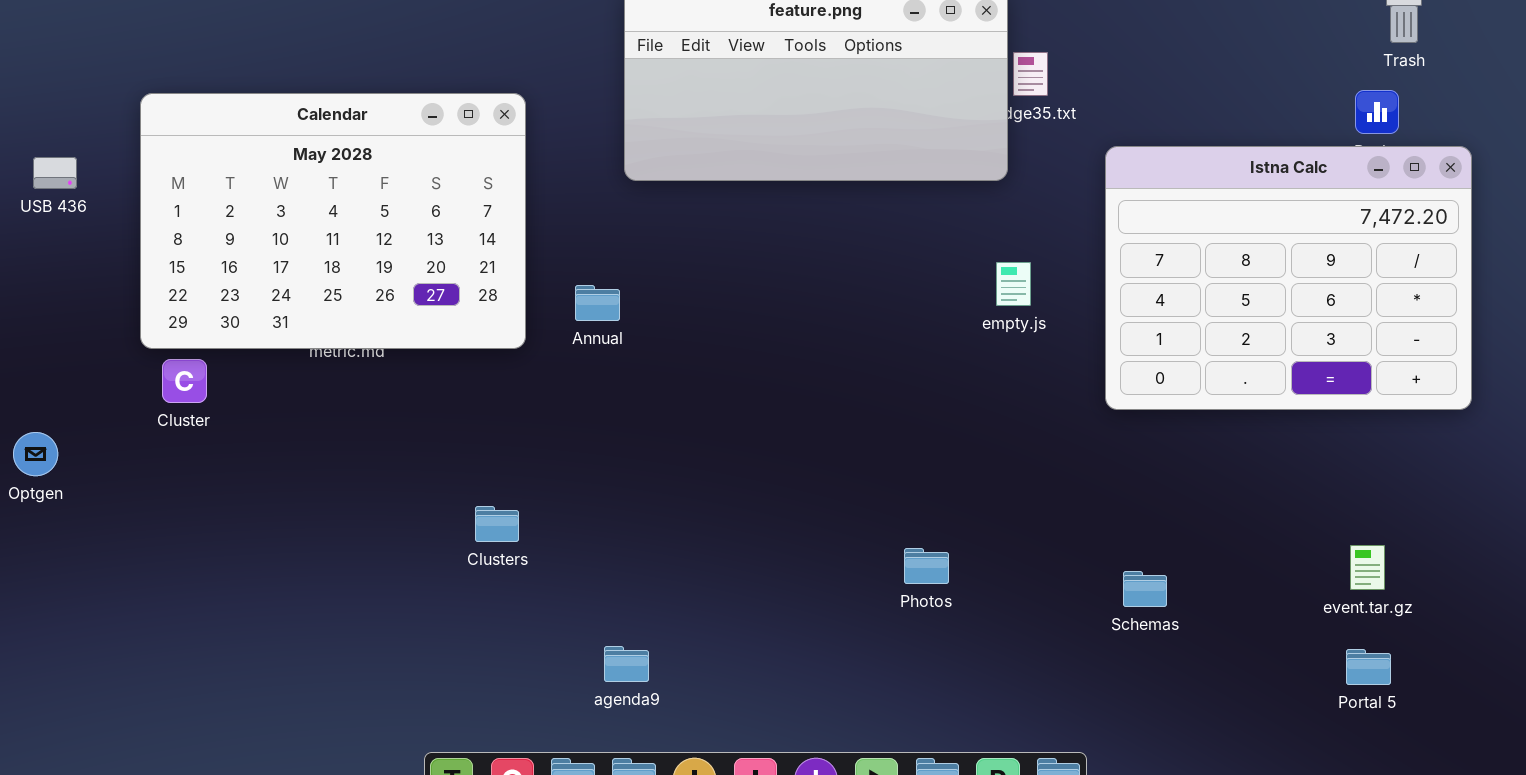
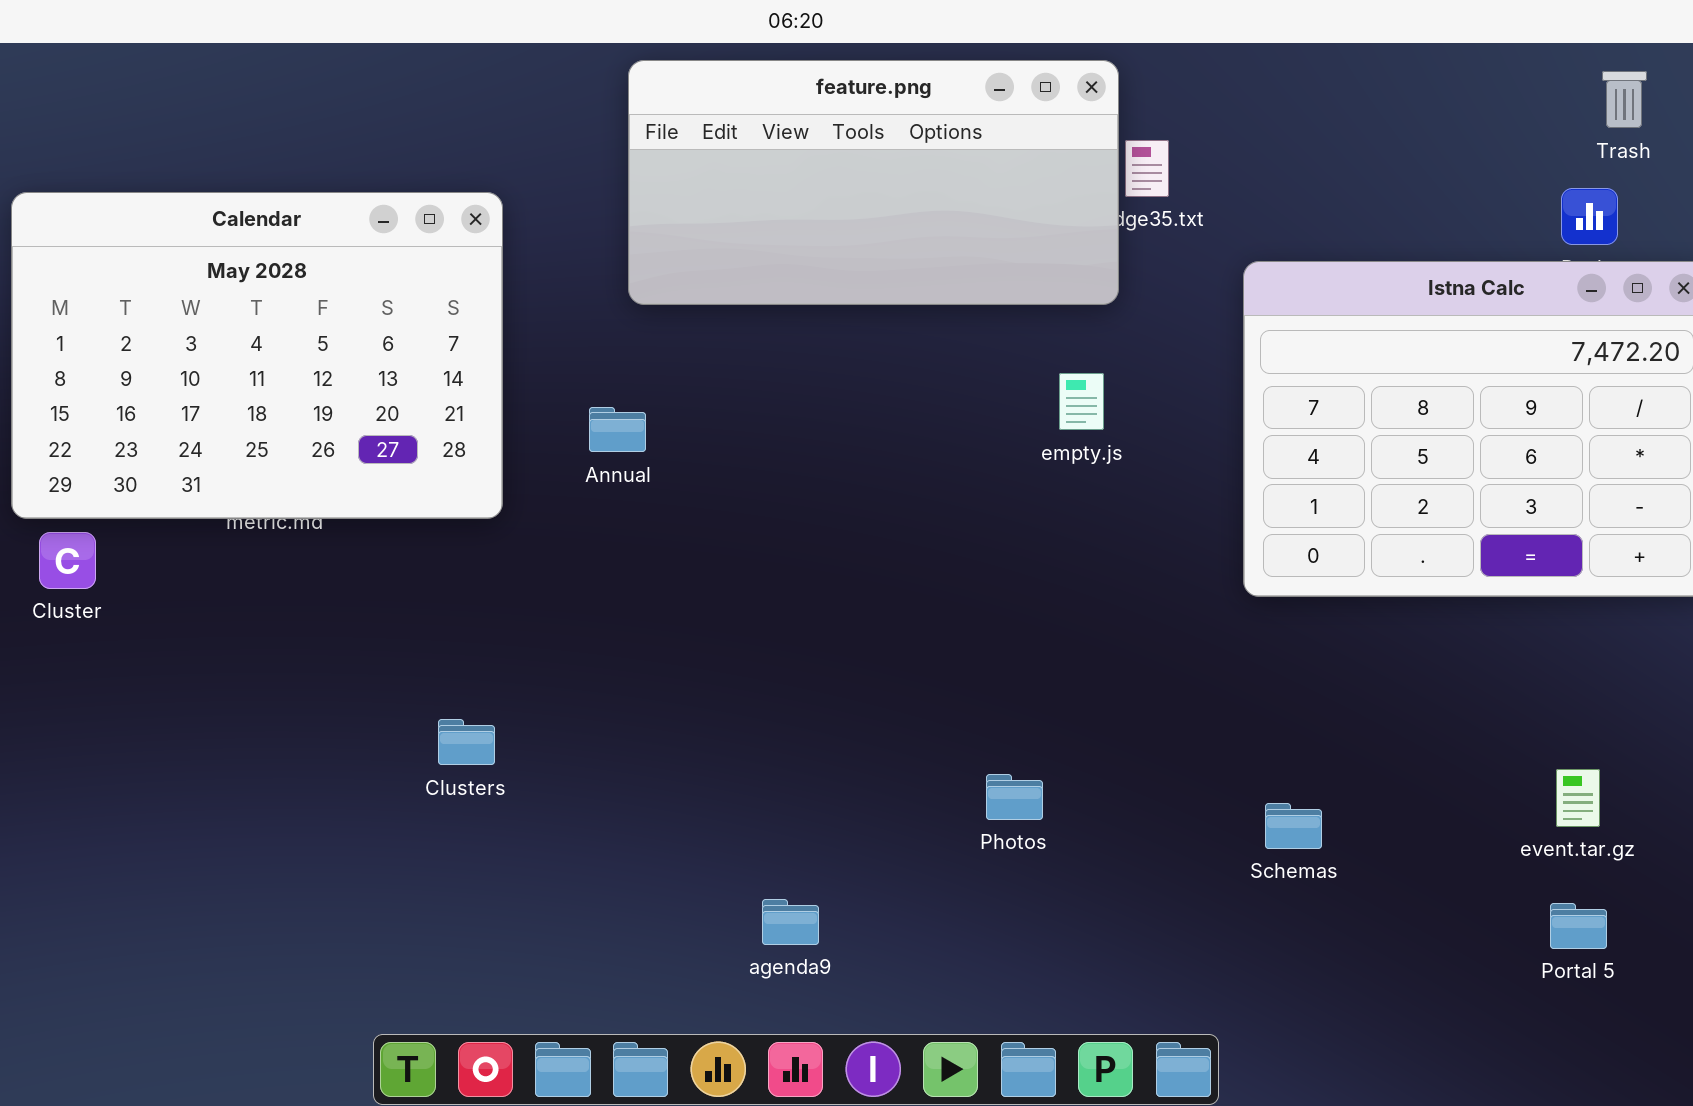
empty.js: [996,262,1031,306] -> [1059,373,1104,430], moved
Annual: [575,285,620,321] -> [589,407,646,452], moved
agenda9: [604,646,649,682] -> [762,899,819,945], moved

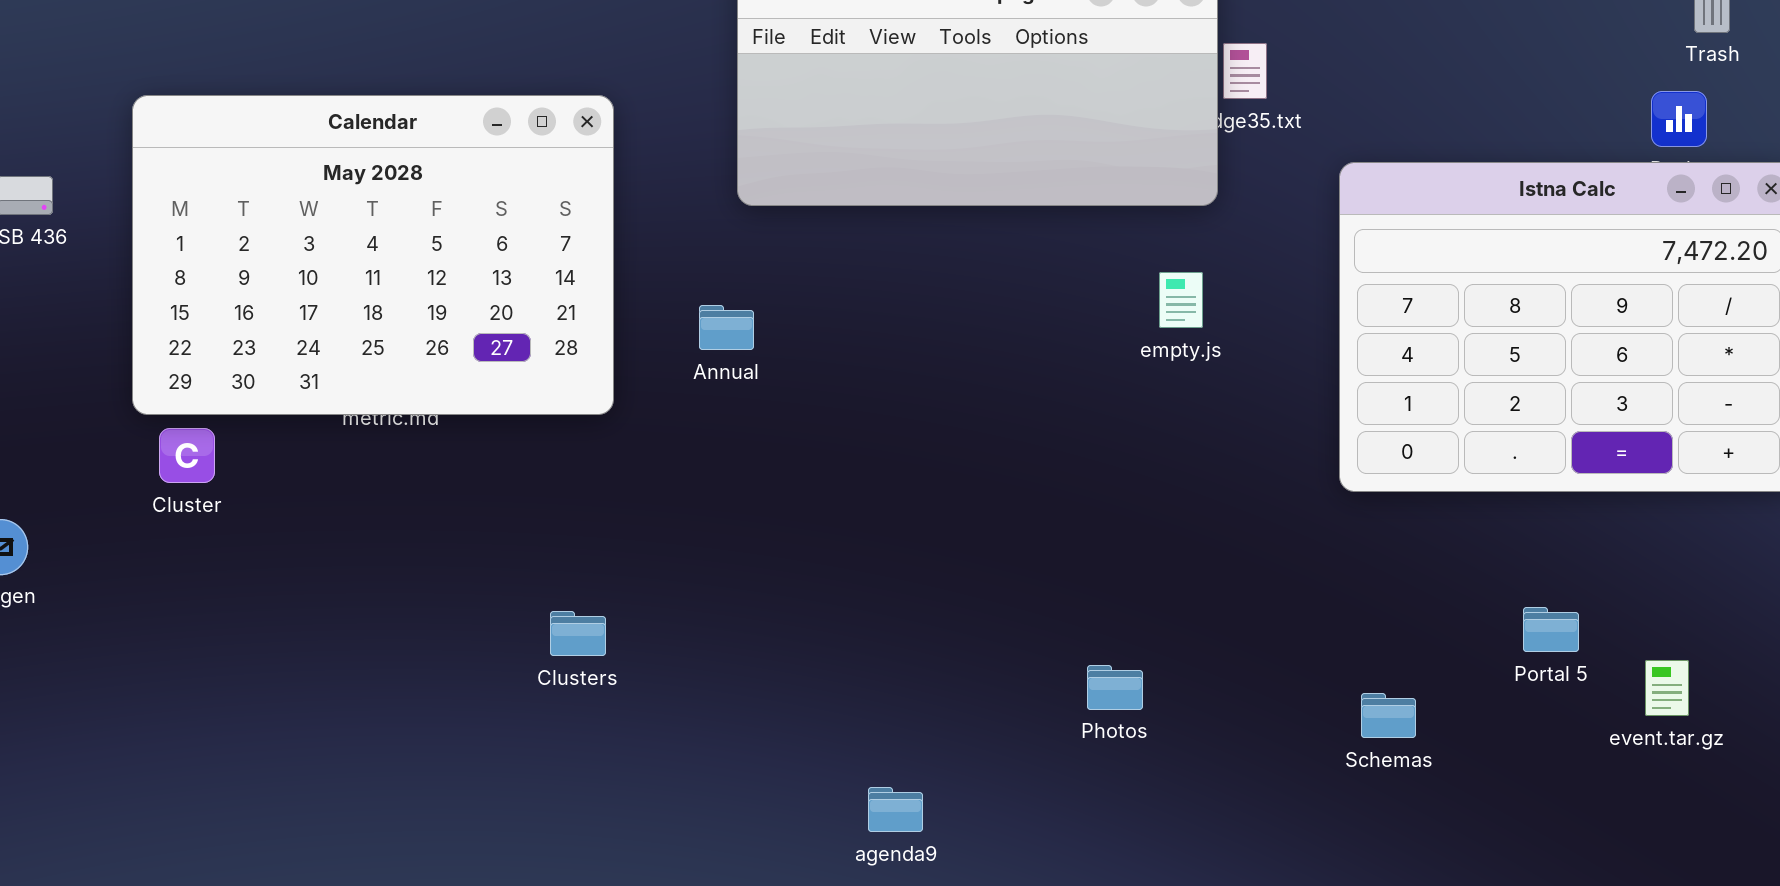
Portal 5: [1550,903,1607,949] -> [1523,607,1579,652], moved

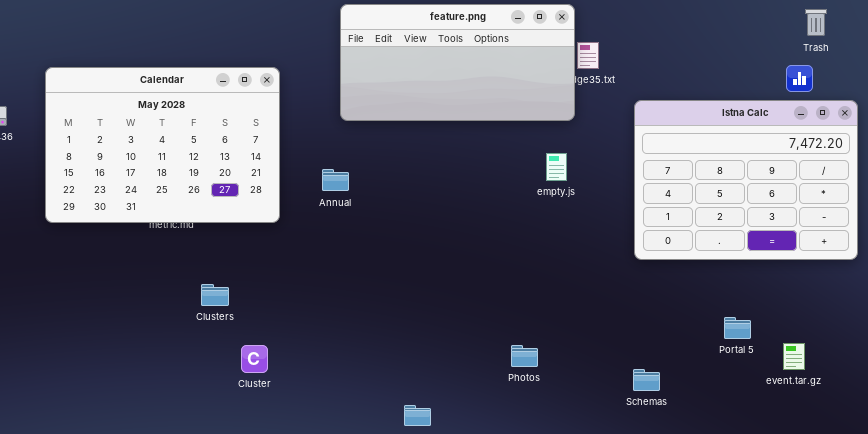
Cluster: [159,428,215,483] -> [241,345,268,373], moved
Clusters: [550,611,606,656] -> [201,284,229,306], moved
Schemas: [1361,693,1416,738] -> [633,369,660,391], moved

